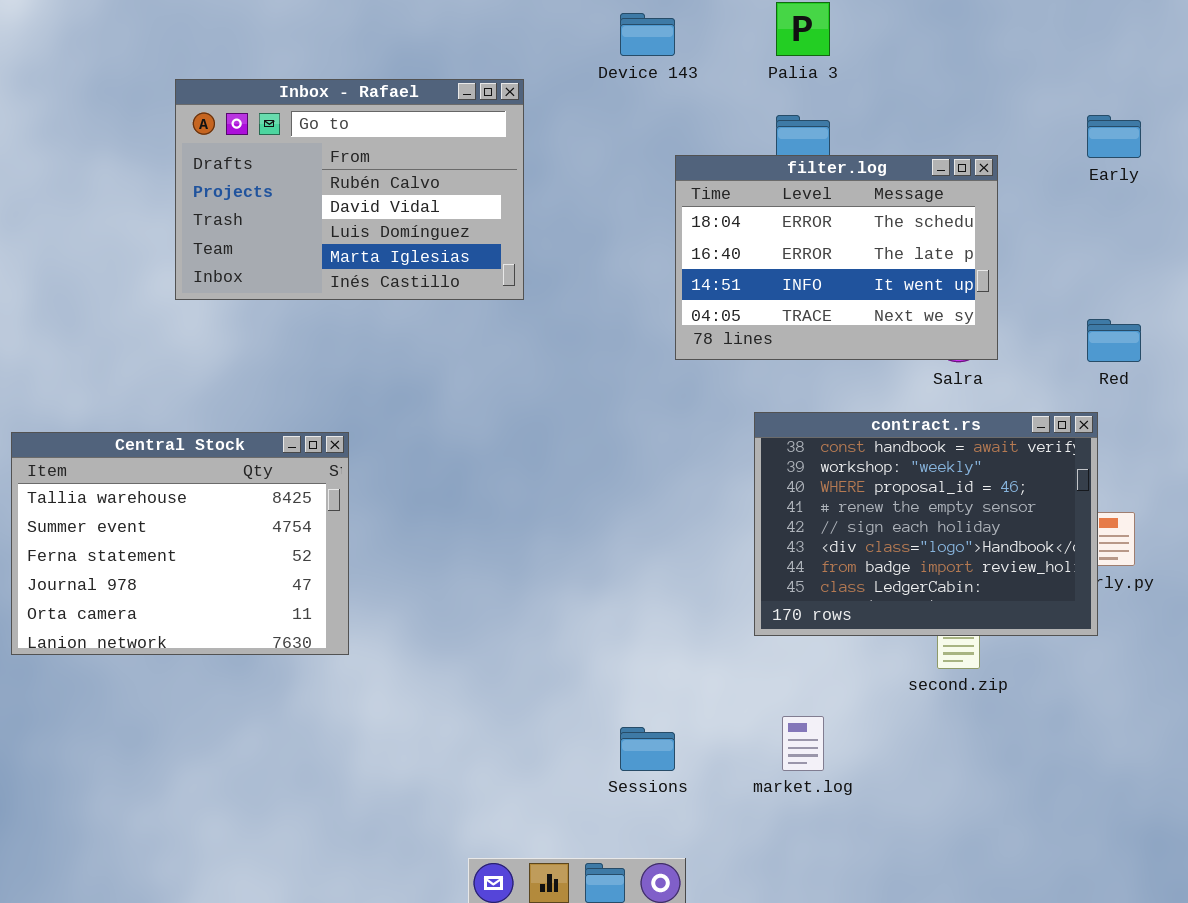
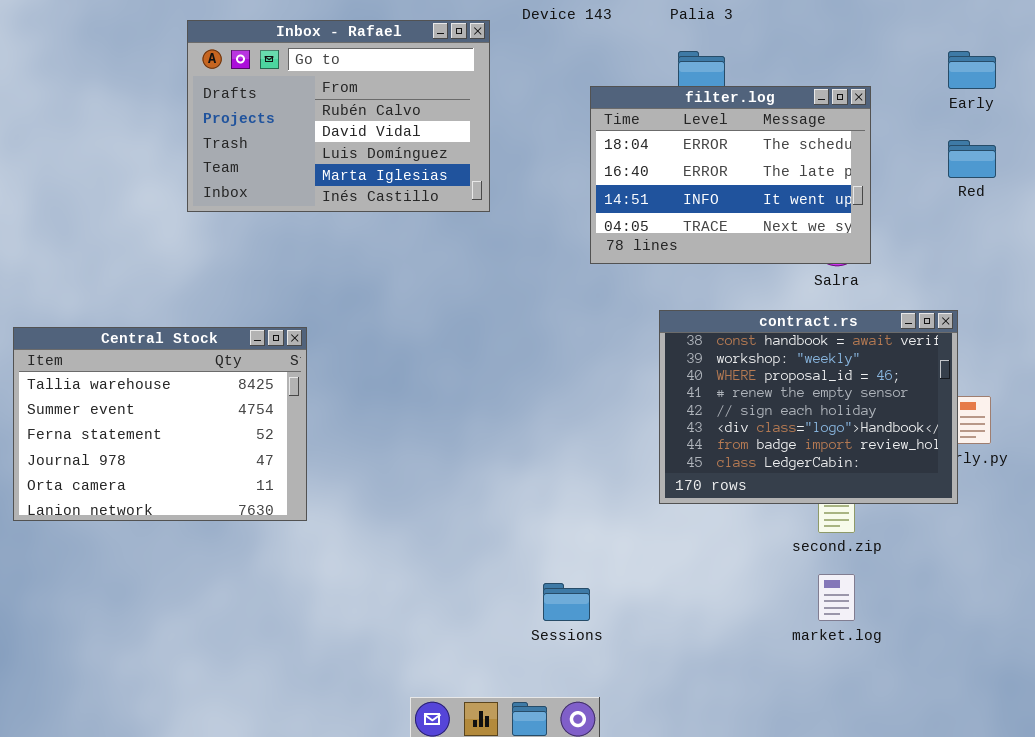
Inbox - Rafael: [175,79,524,300] -> [187,20,490,212], moved
Red: [1087,319,1141,362] -> [948,140,996,178], moved
market.log: [782,716,824,771] -> [818,574,855,621], moved

